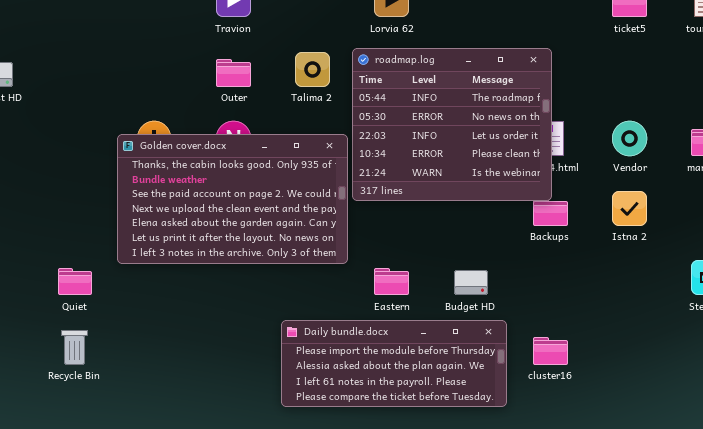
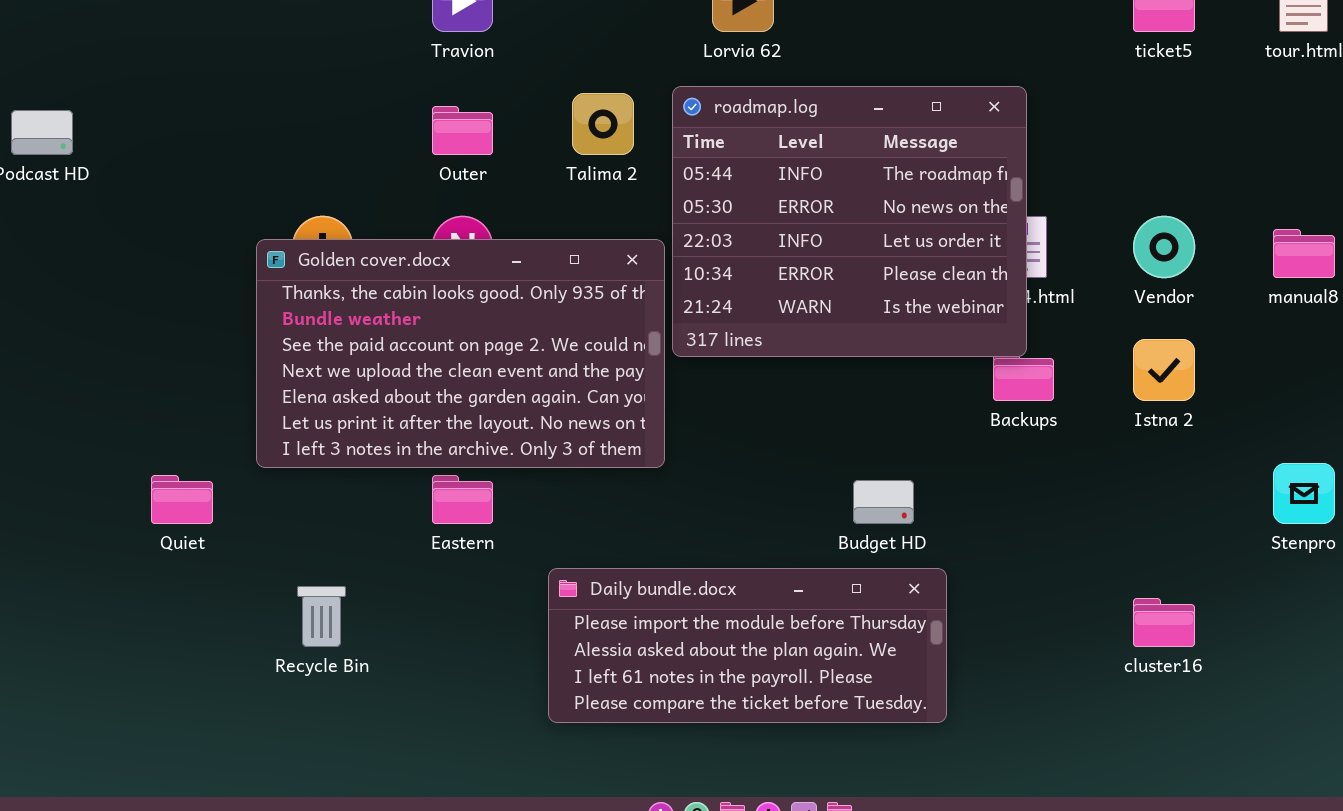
Eastern: [374,268,409,295] -> [432,475,493,524], moved
Recycle Bin: [61,330,88,365] -> [297,586,346,647], moved
cluster16: [533,337,568,365] -> [1133,598,1195,647], moved

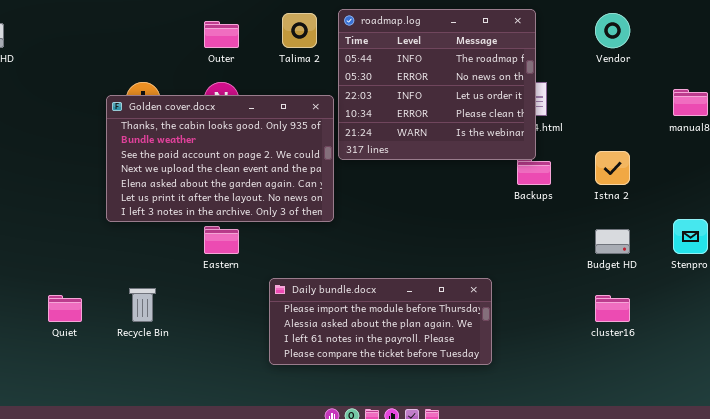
Vendor: [1133,216,1195,278] -> [595,13,630,48], moved
Quiet: [151,475,213,524] -> [48,295,82,322], moved
Budget HD: [853,480,914,524] -> [595,229,630,254], moved

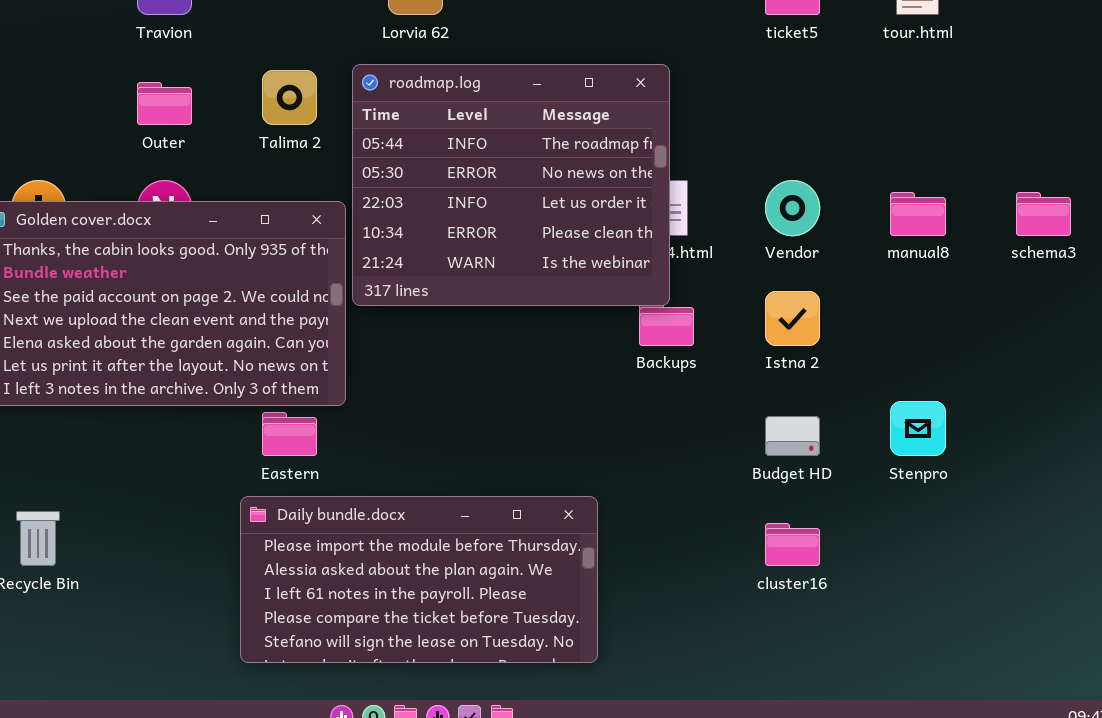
Vendor: [595,13,630,48] -> [765,180,820,236], moved
Eastern: [204,226,239,254] -> [262,412,317,456], moved
Daily bundle.docx: [269,278,492,365] -> [240,496,598,663], resized

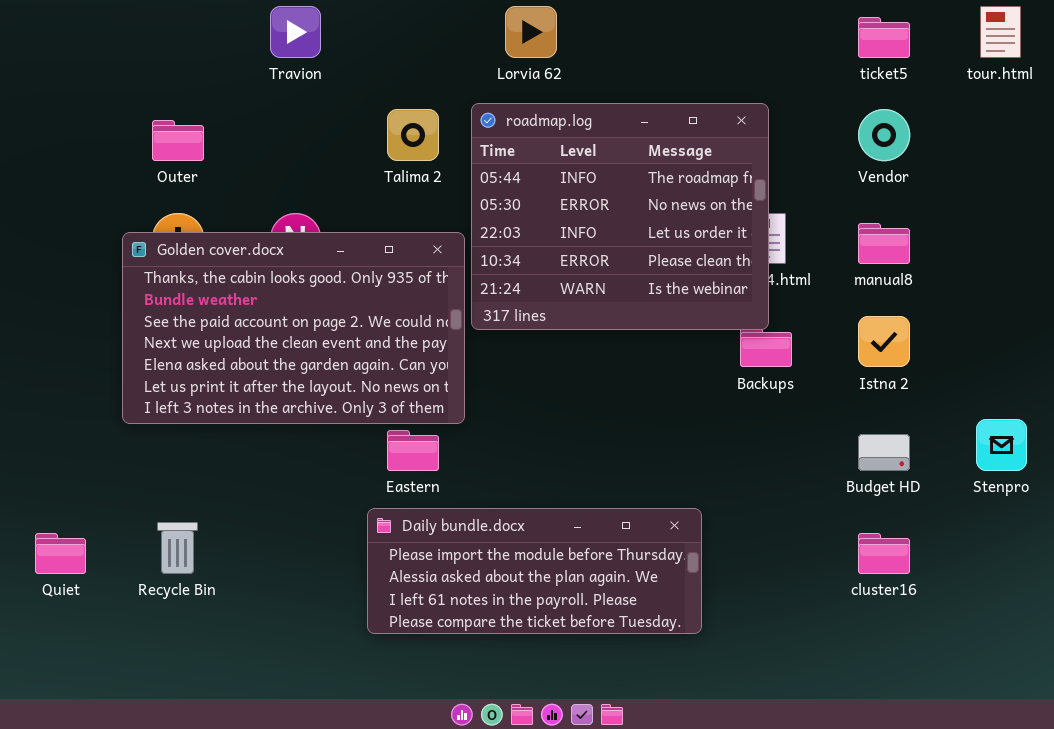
Outer: [137,82,192,125] -> [152,120,204,161], moved
Vendor: [765,180,820,236] -> [858,109,910,161], moved
manual8: [890,192,946,236] -> [858,223,910,264], moved
Daily bundle.docx: [240,496,598,663] -> [367,508,702,634], resized

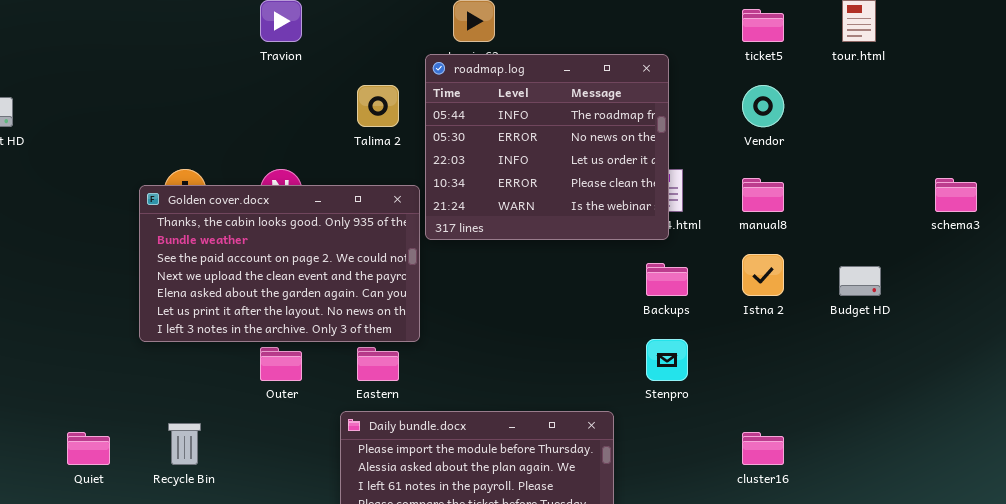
roadmap.log: [471,103,769,330] -> [425,54,669,240], moved
Outer: [152,120,204,161] -> [260,347,302,381], moved
Stenpro: [976,419,1027,471] -> [646,339,688,381], moved
Budget HD: [858,434,910,471] -> [839,266,881,296], moved

